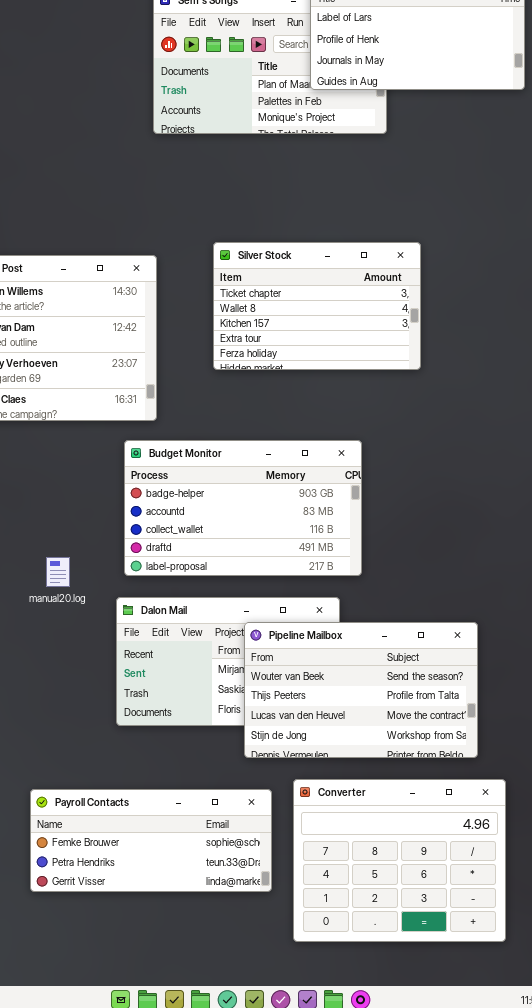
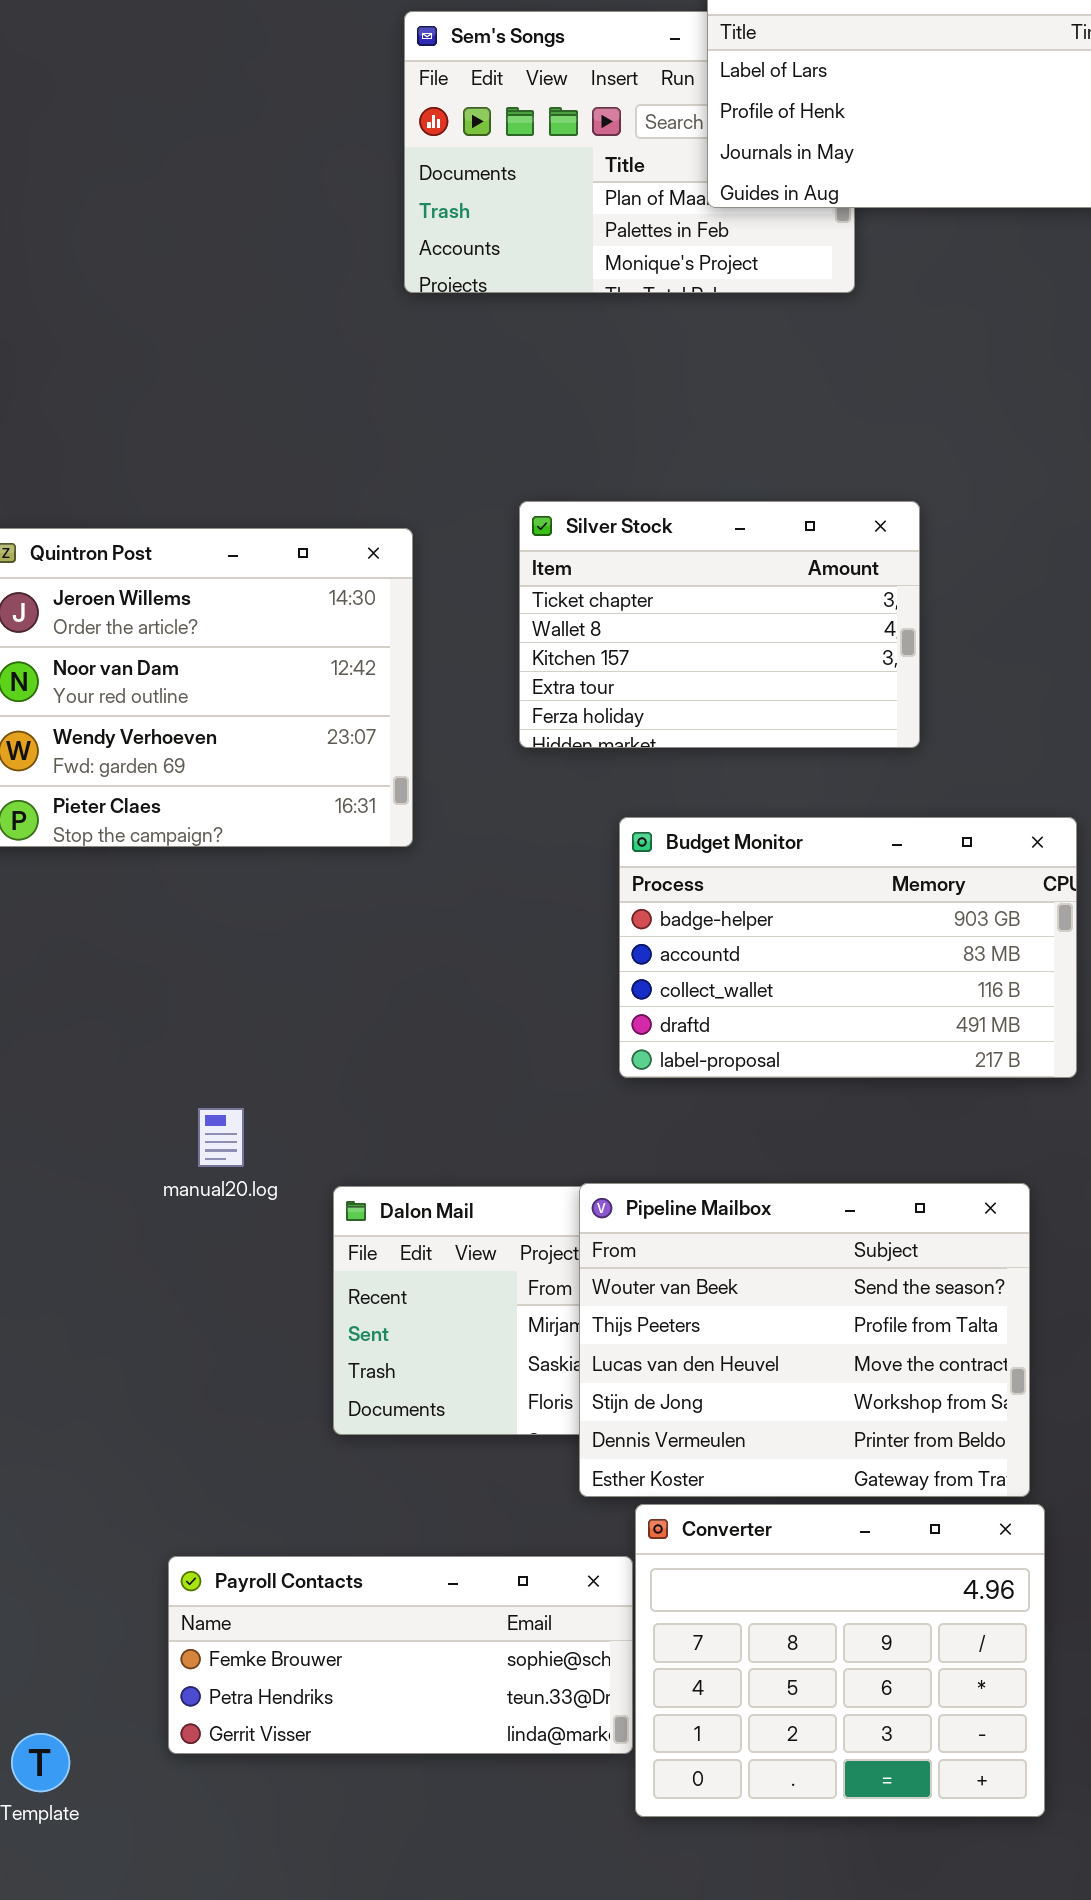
Budget Monitor: [124,440,362,576] -> [619,817,1077,1078], moved
Pipeline Mailbox: [244,622,478,758] -> [579,1183,1030,1497], resized
Converter: [293,779,506,942] -> [635,1504,1045,1817], moved

